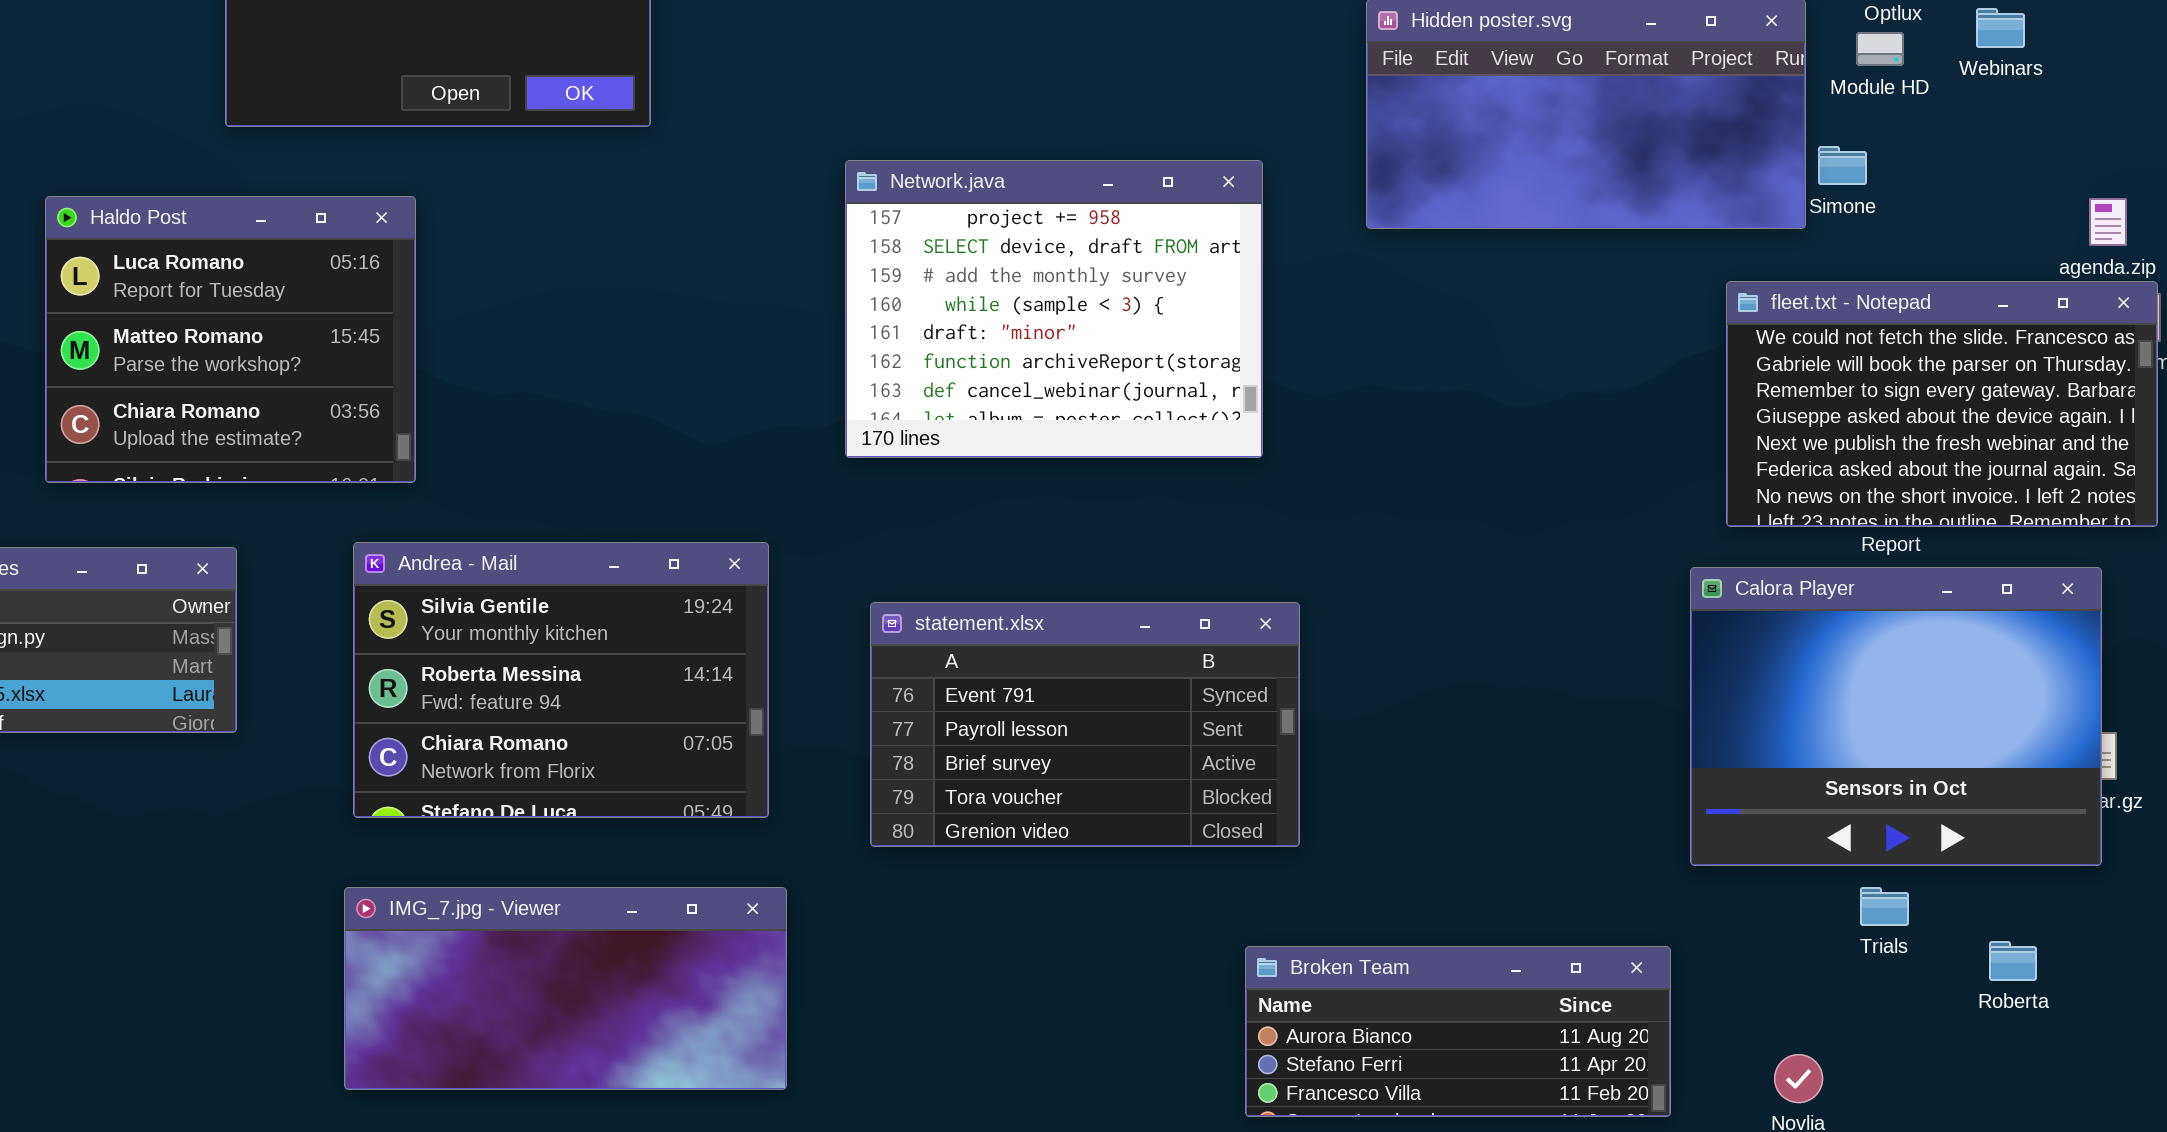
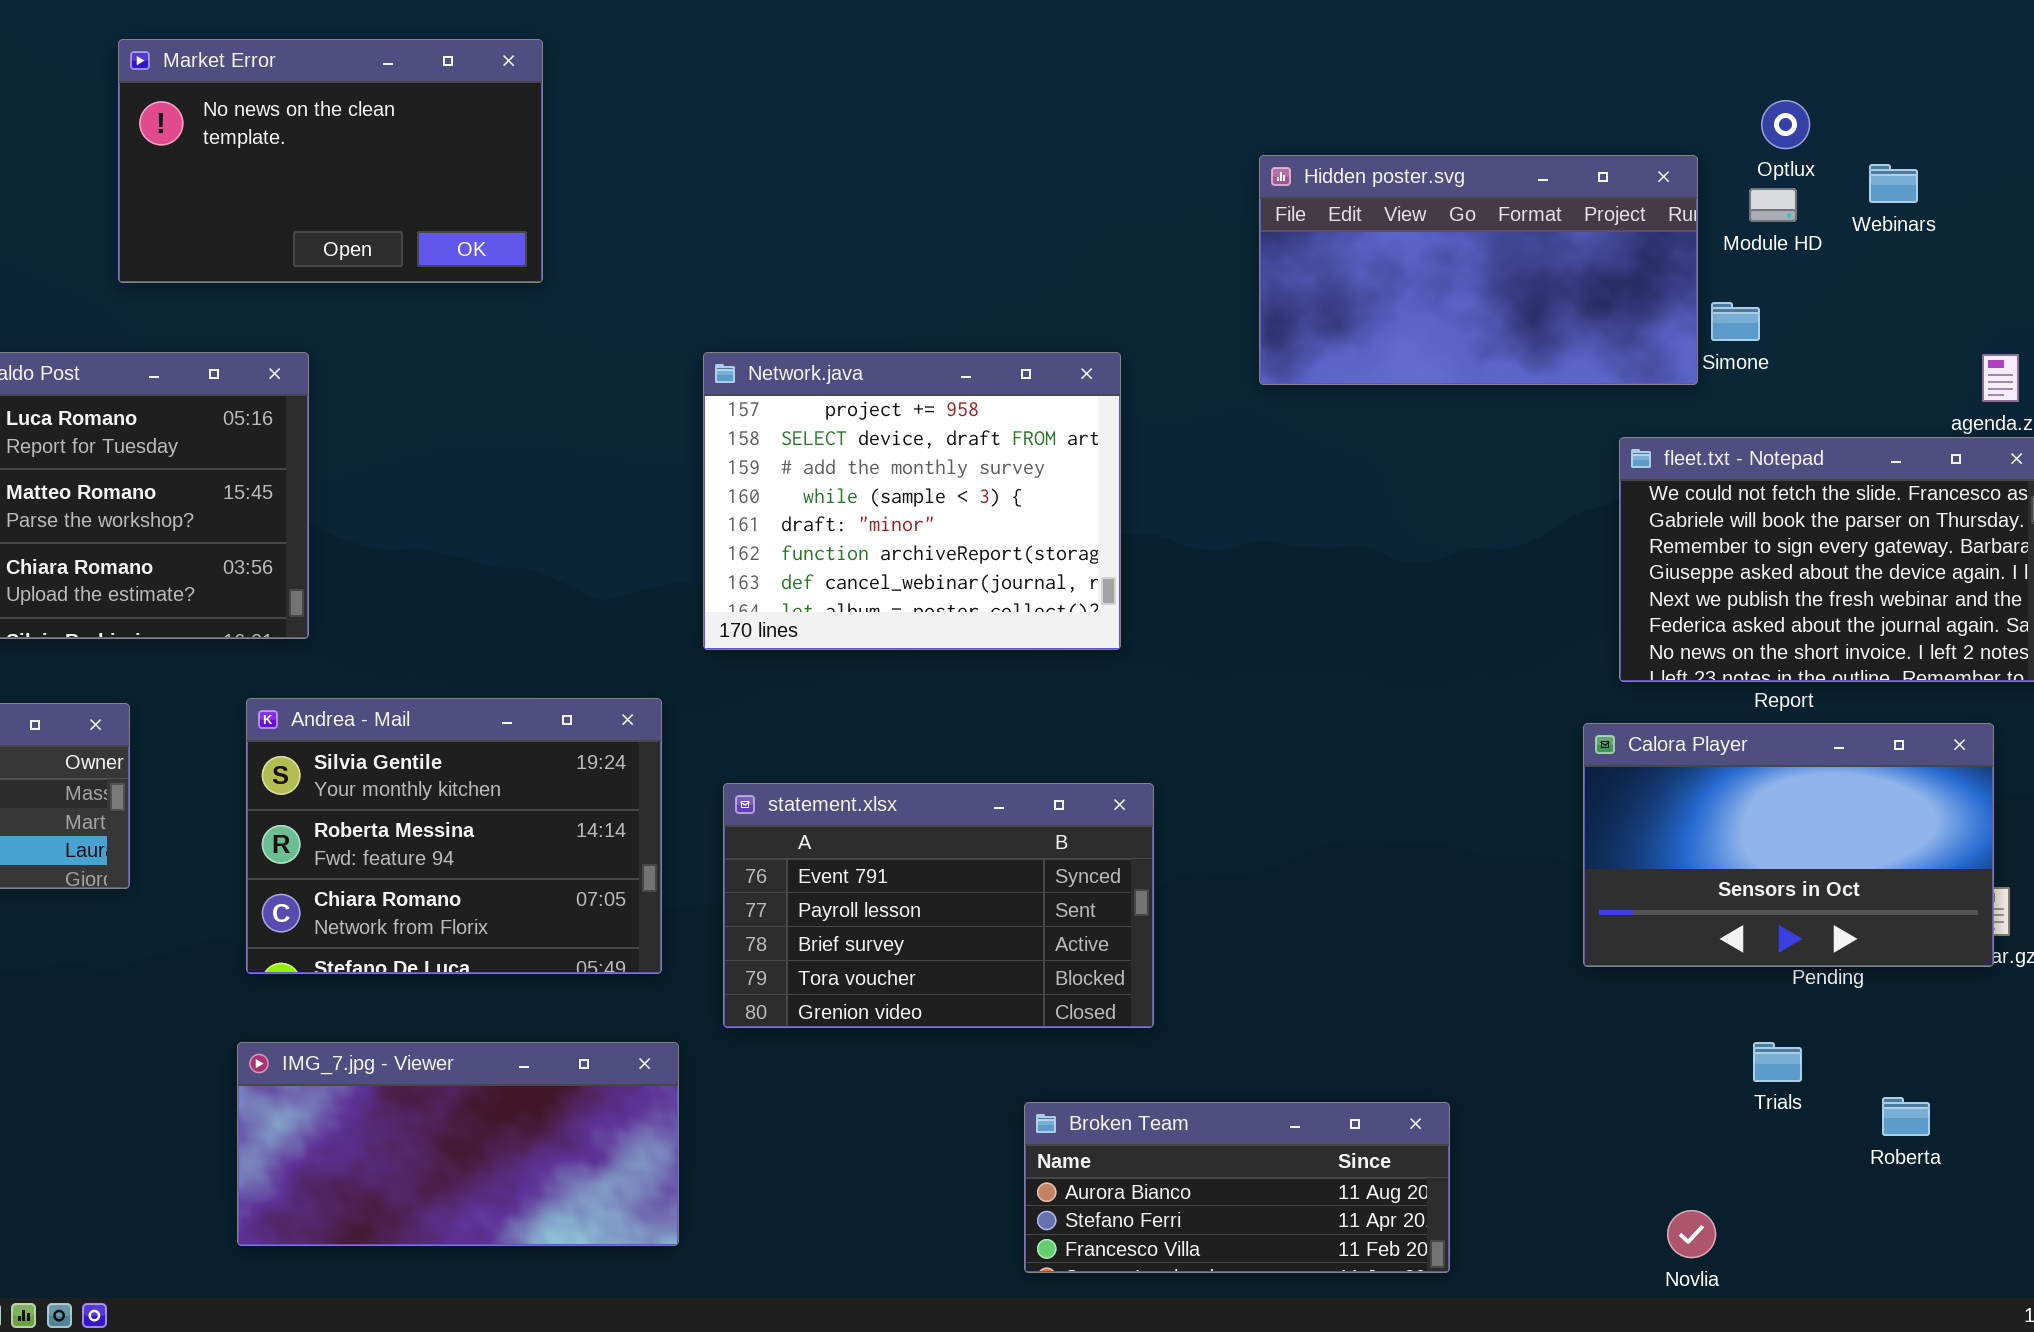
Network.java: [845,160,1263,458] -> [703,352,1121,650], moved
Calora Player: [1690,567,2102,866] -> [1583,723,1994,967], resized
statement.xlsx: [870,602,1300,847] -> [723,783,1154,1028], moved
Broken Team: [1245,946,1671,1117] -> [1024,1102,1450,1273], moved

